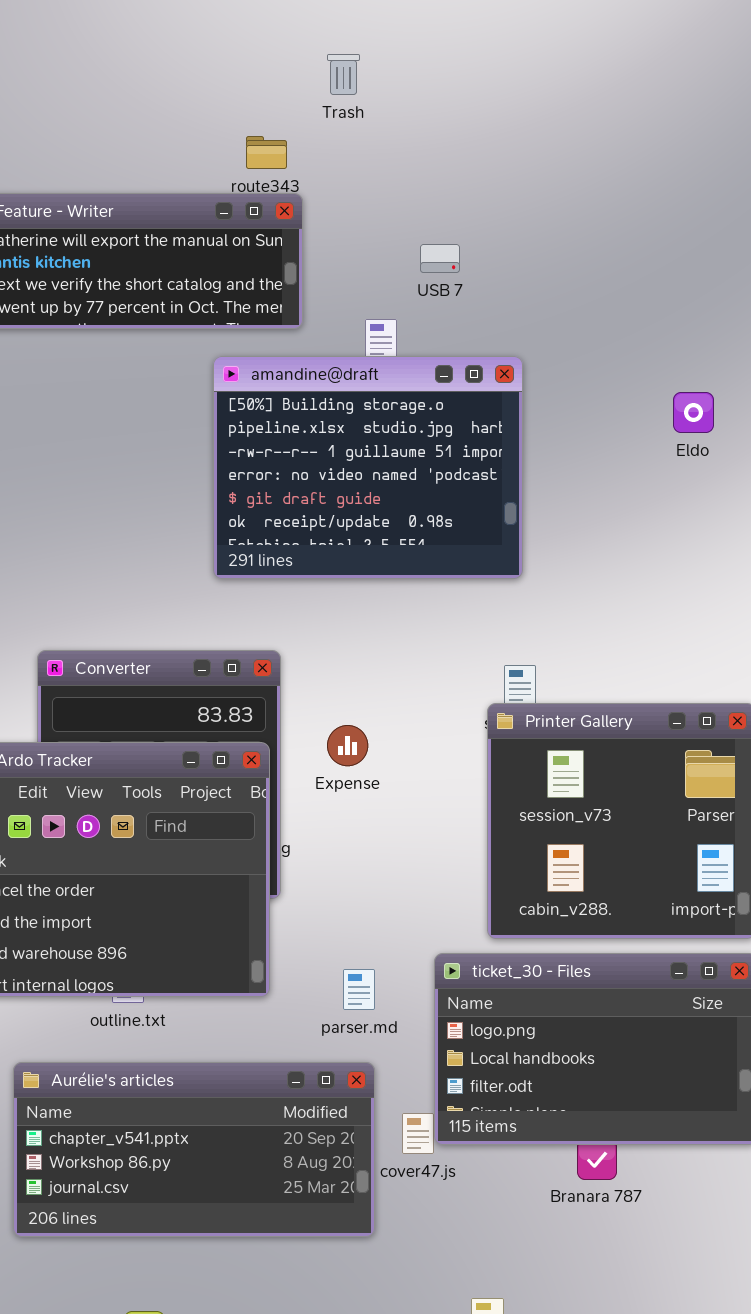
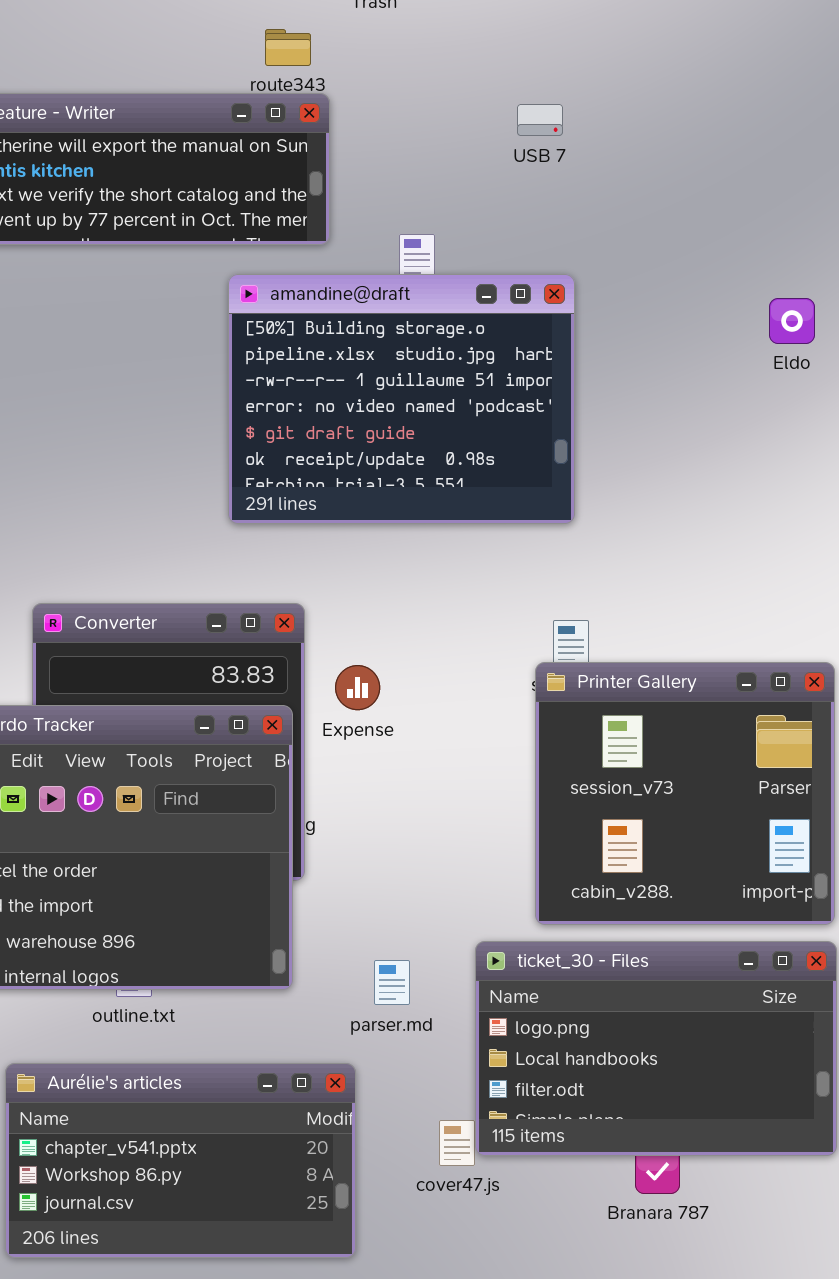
USB 7: [420,244,460,273] -> [517,104,563,136], moved
Eldo: [673,392,714,433] -> [769,298,815,344], moved
Expense: [327,725,368,766] -> [335,665,380,710], moved
Aurélie's articles: [13,1062,375,1237] -> [5,1063,356,1258], resized

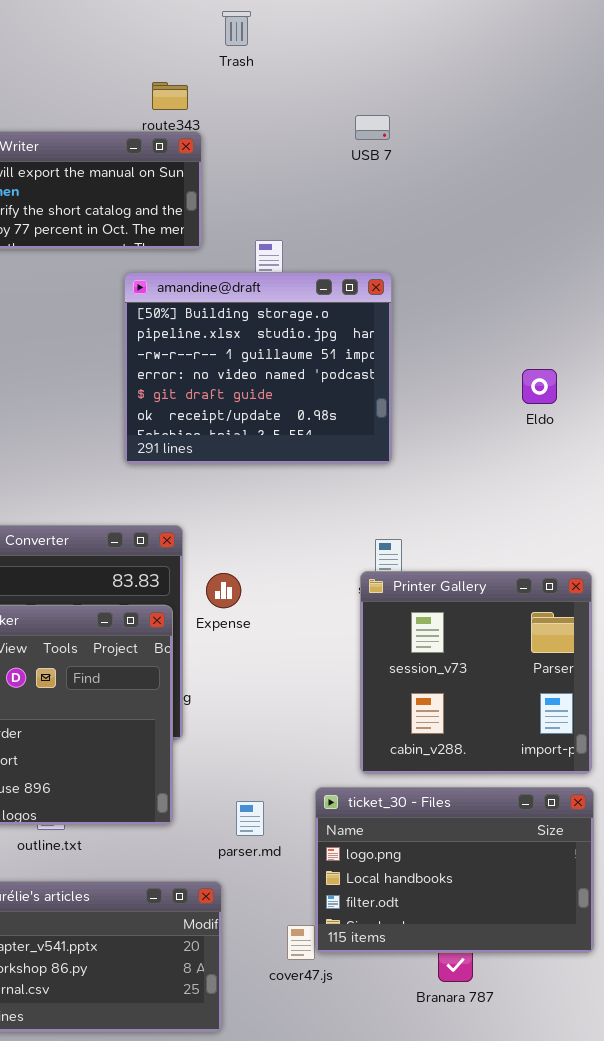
USB 7: [517,104,563,136] -> [355,115,390,140], moved
Eldo: [769,298,815,344] -> [522,369,557,404], moved

